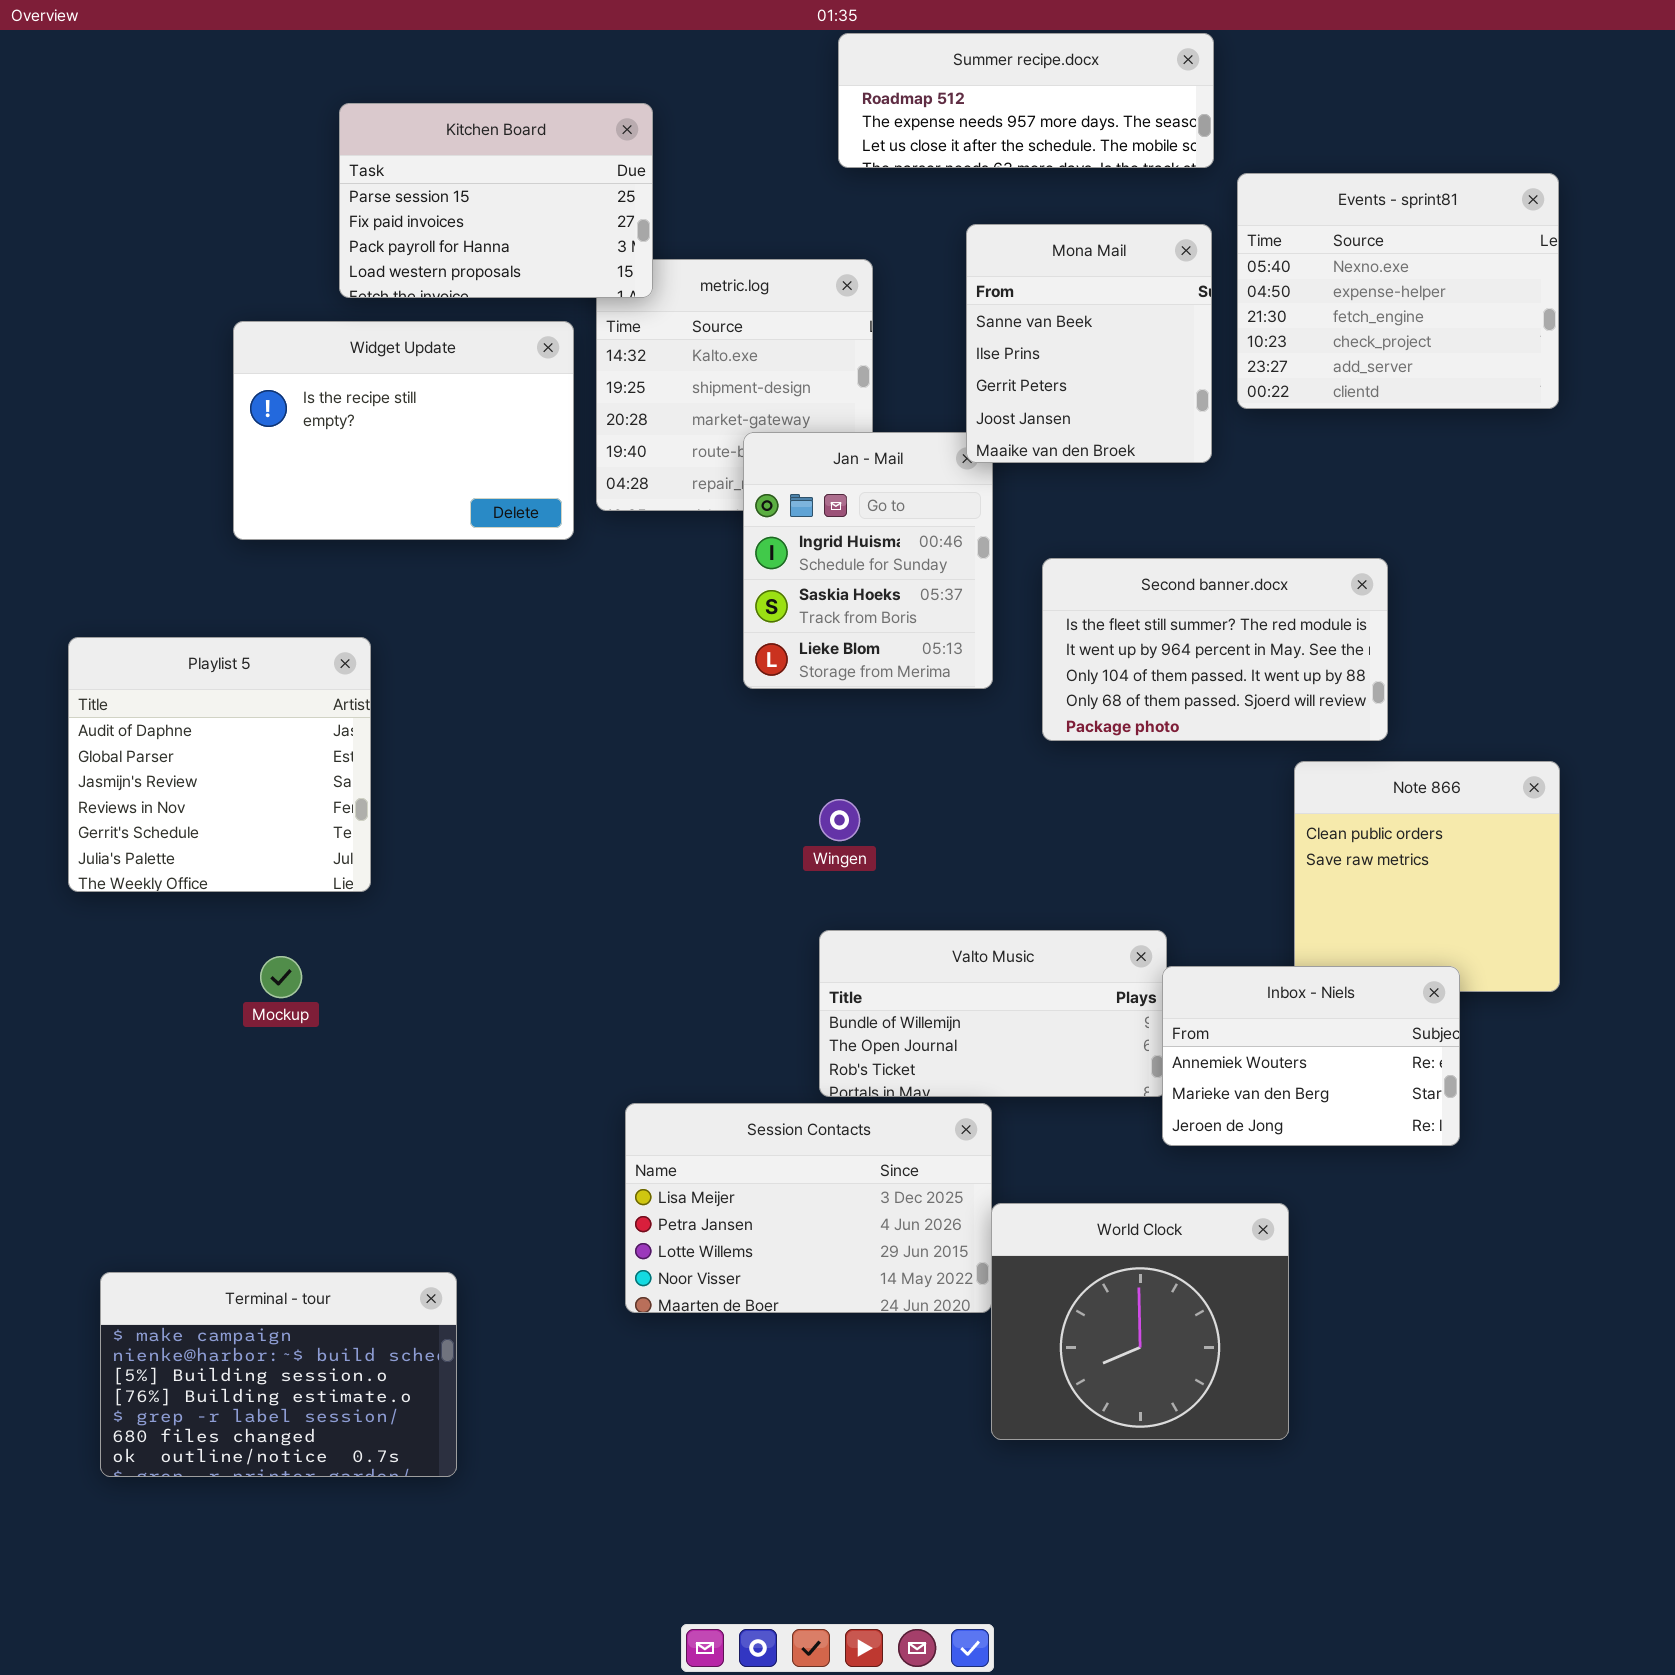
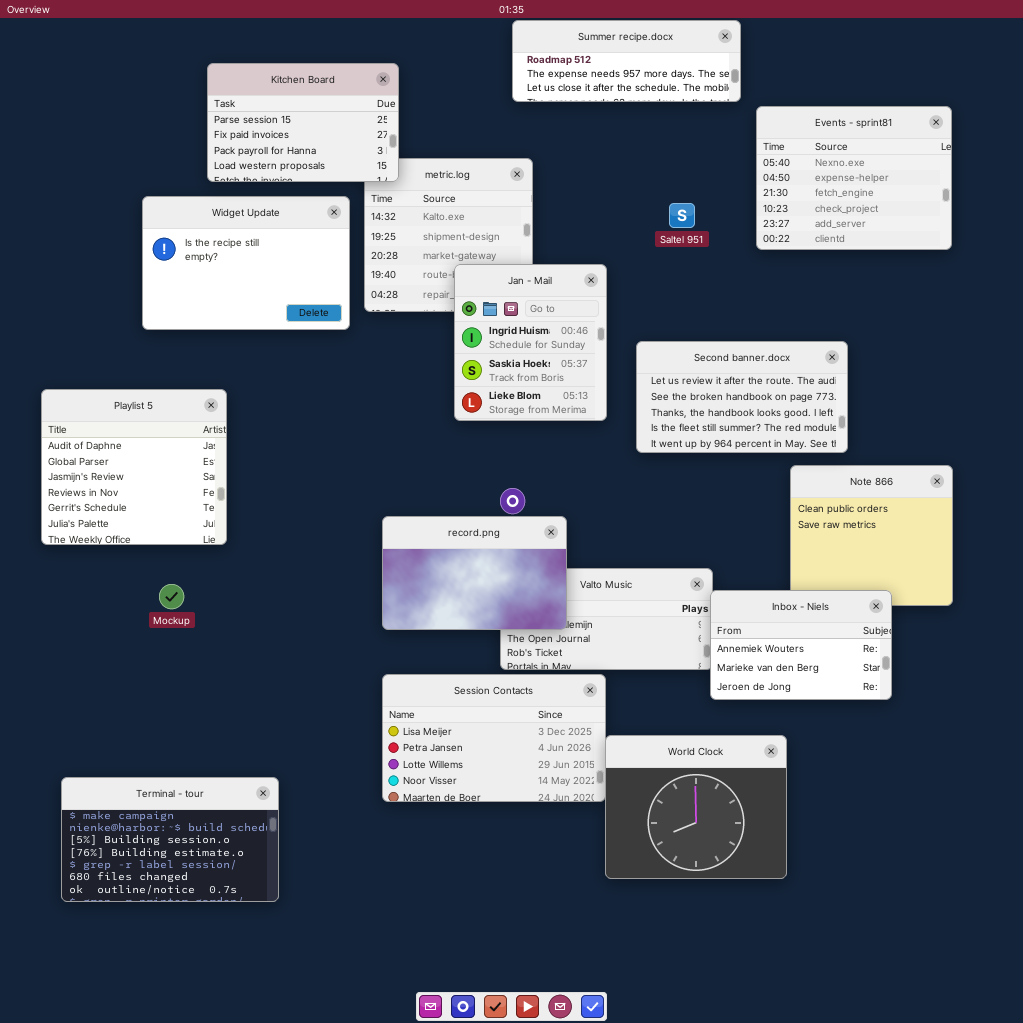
Mona Mail: [966,224,1212,463] -> none, closed
Second banner.docx: [1042,558,1388,741] -> [636,341,848,453], scrolled up 3 rows
record.png: none -> [382,516,567,630], opened

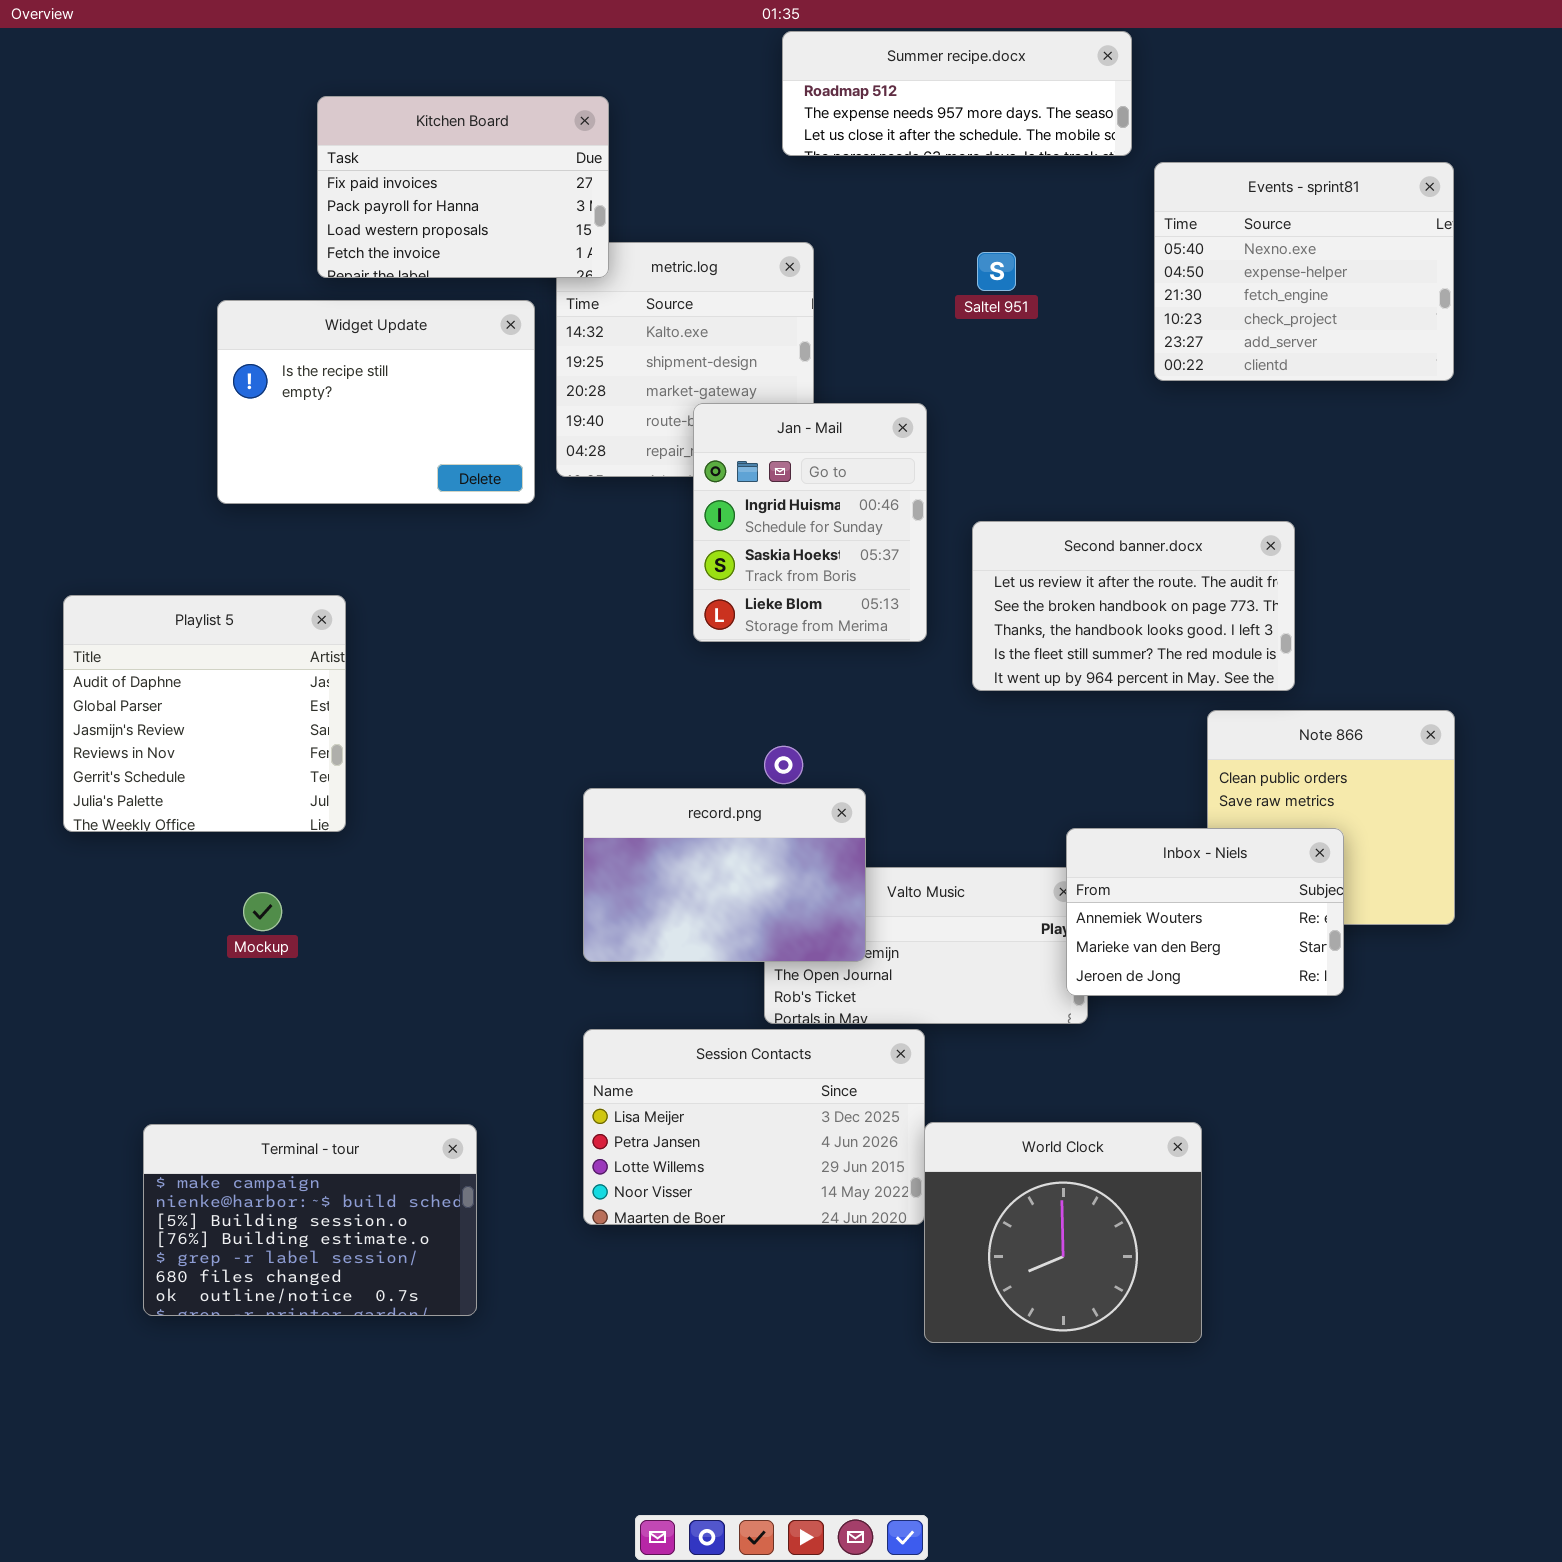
Kitchen Board: [207,63,399,182] -> [317,96,609,278], scrolled down 1 row
Saltel 951: [669,203,695,228] -> [977,252,1016,291], moved
Inbox - Niels: [710,590,892,700] -> [1066,828,1344,996], moved
Terminal - tour: [61,777,279,902] -> [143,1124,477,1316], moved

